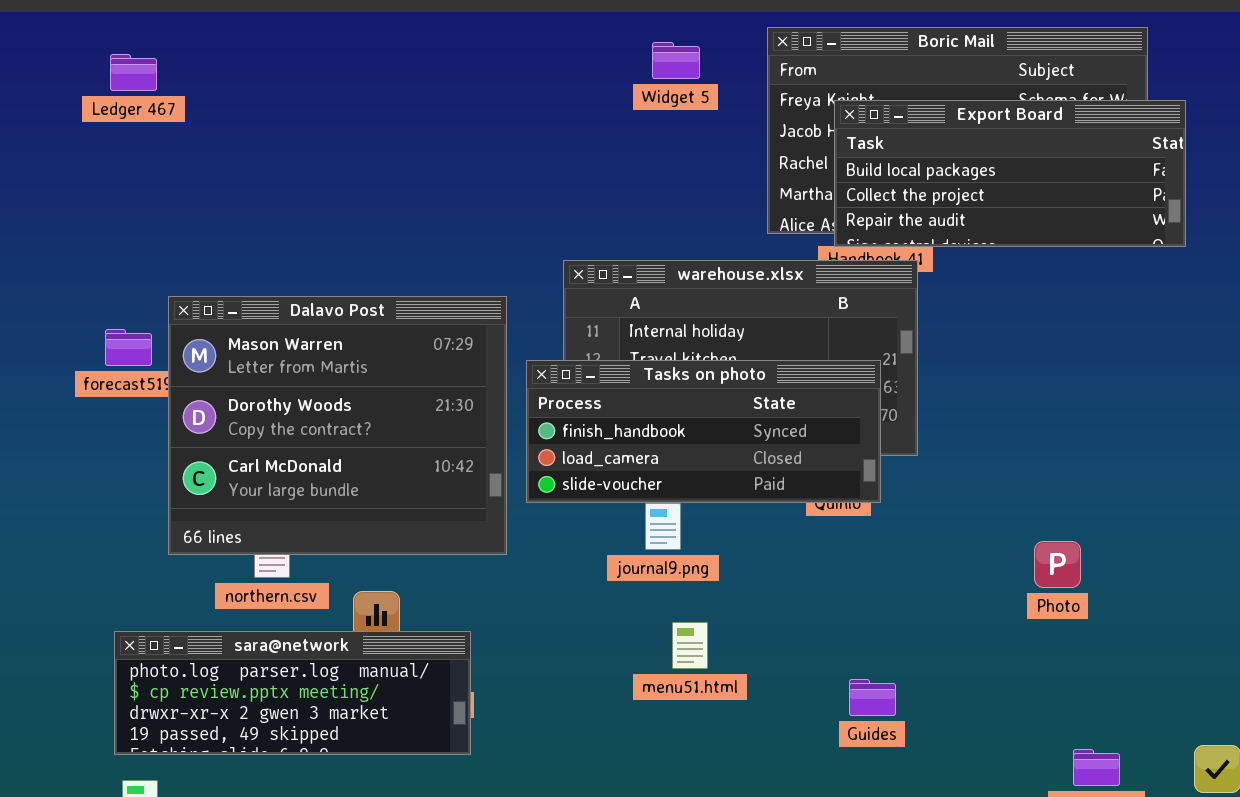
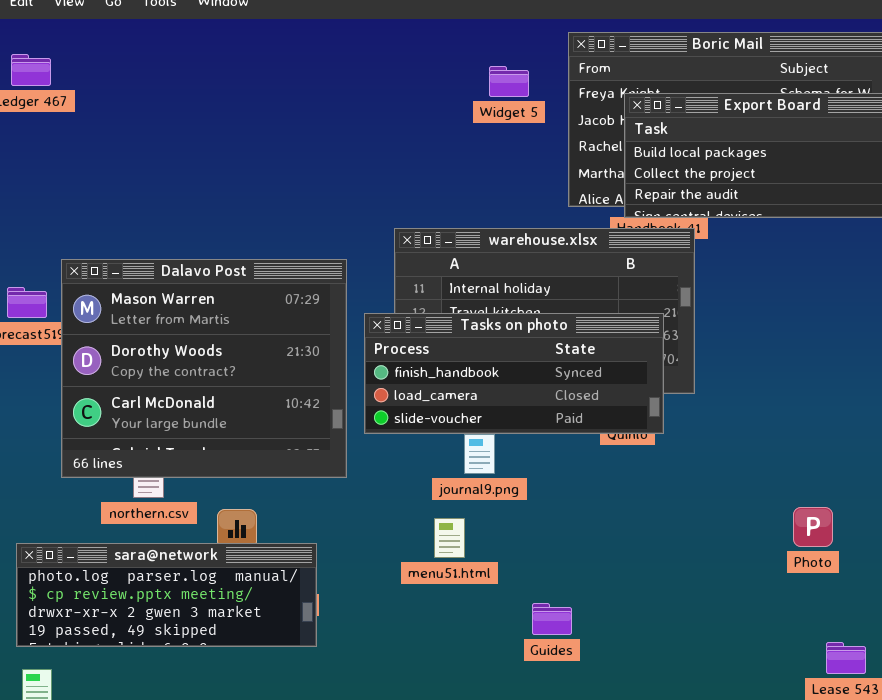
Widget 5: [652,42,700,79] -> [489,66,529,97], moved
Photo: [1034,541,1081,588] -> [793,507,833,547], moved
menu51.html: [672,622,708,669] -> [434,518,465,558], moved
Guides: [849,679,896,716] -> [532,603,572,635], moved

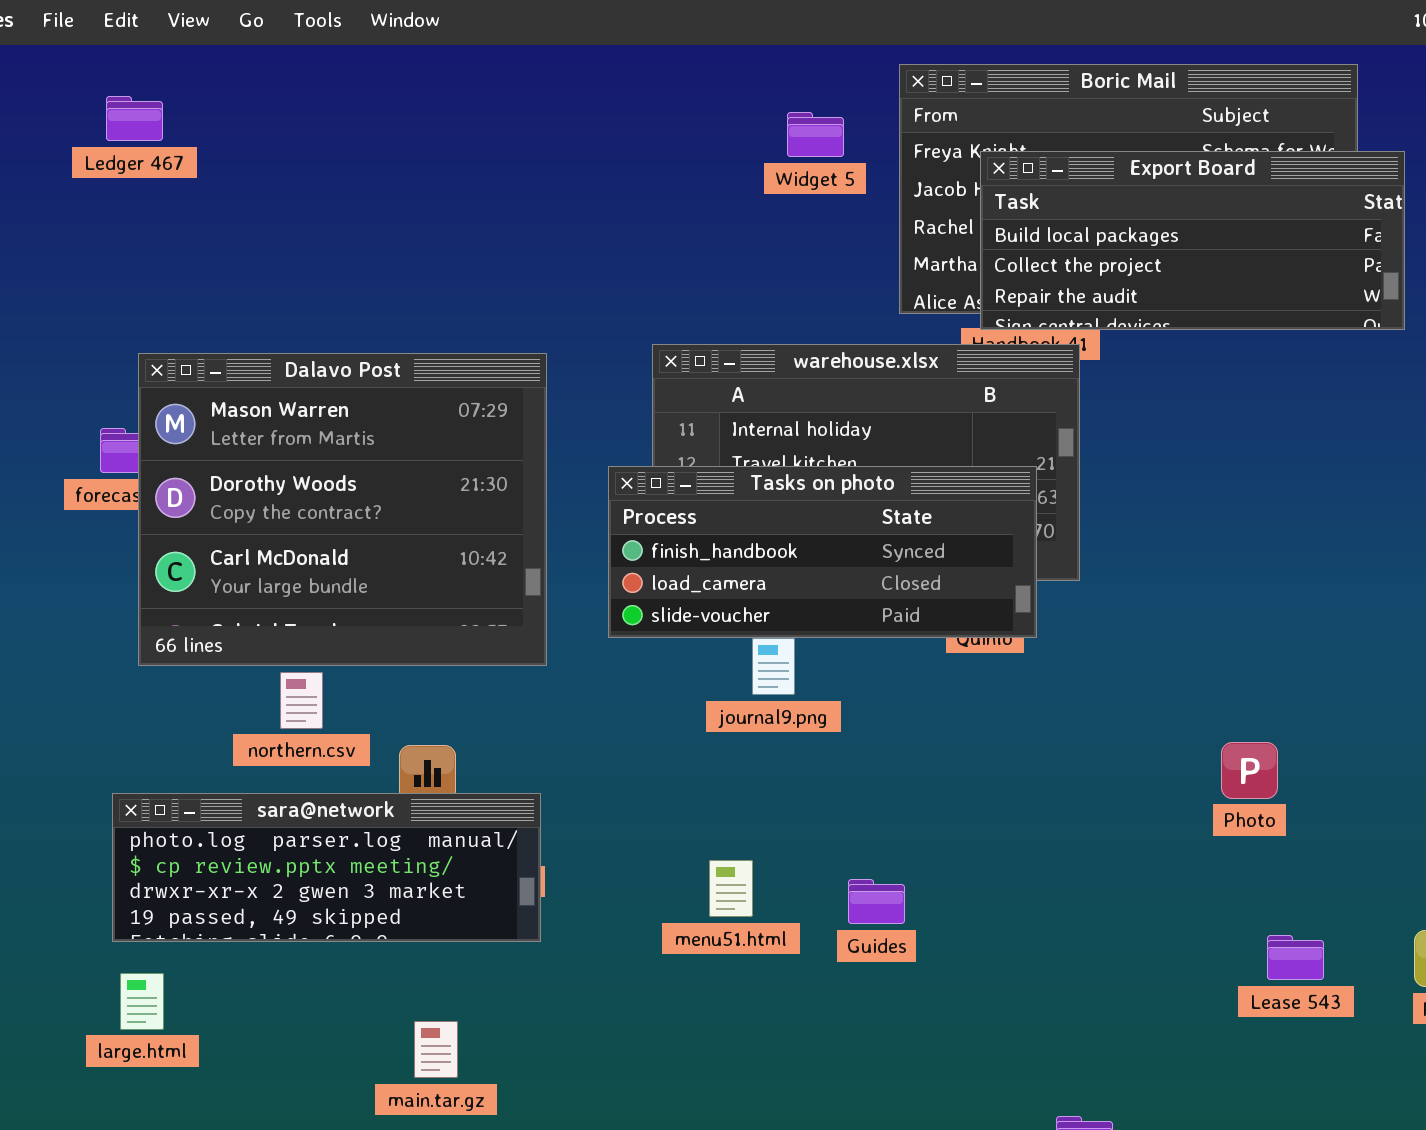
Dalavo Post: [61,259,347,478] -> [138,353,547,666], moved
menu51.html: [434,518,465,558] -> [709,860,753,917], moved

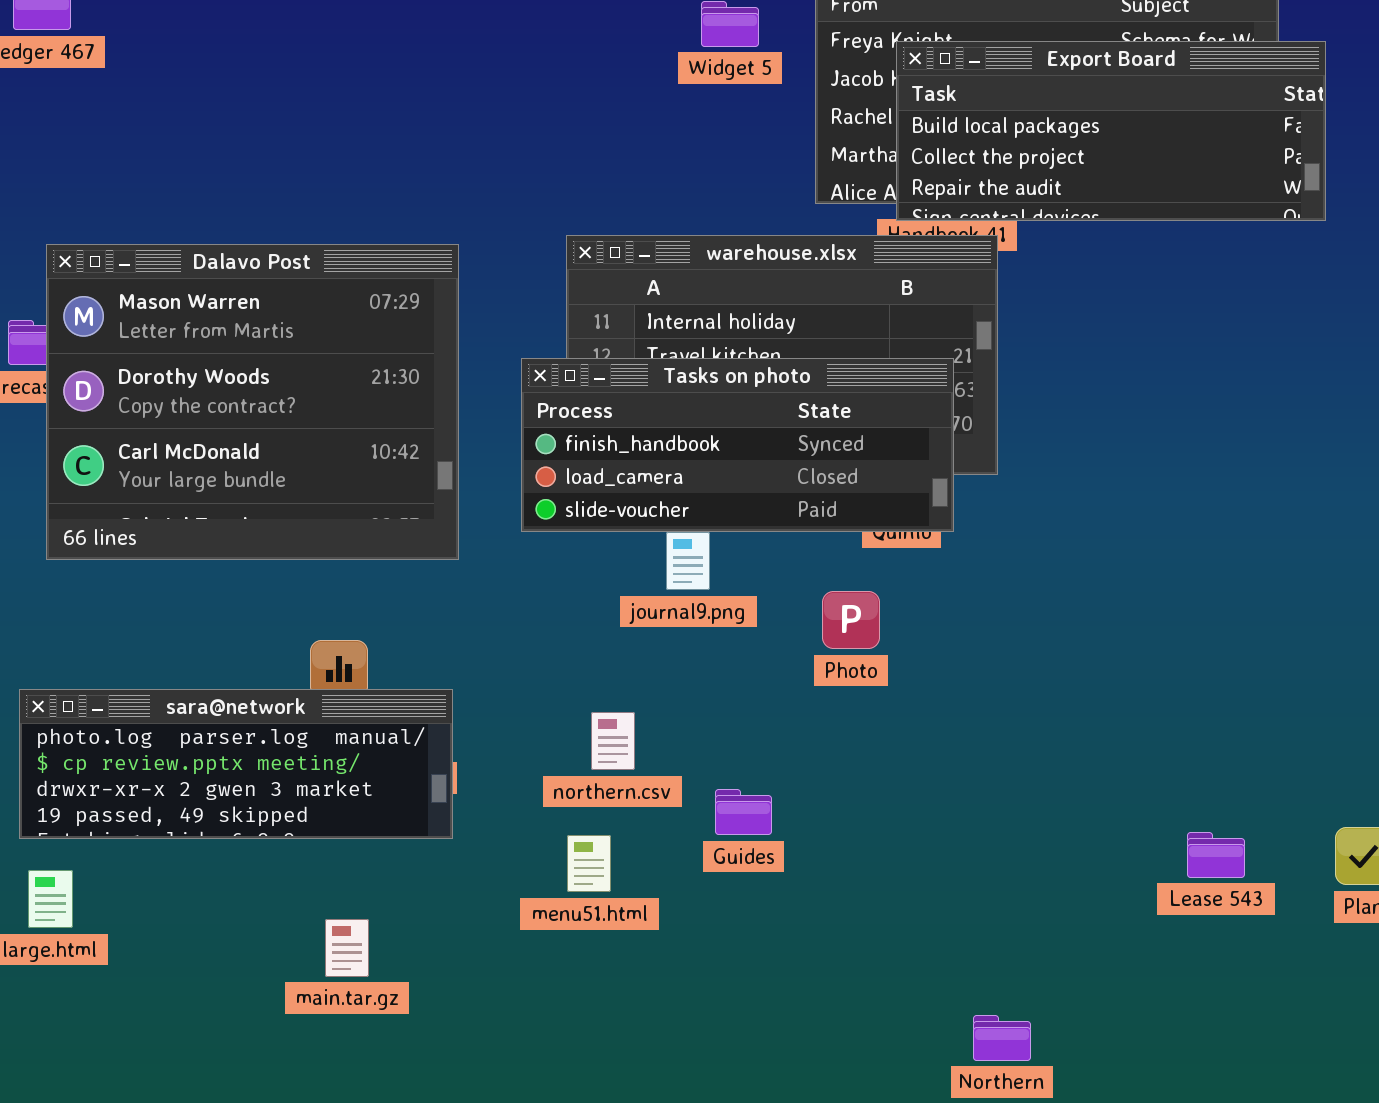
northern.csv: [280,672,323,729] -> [591,712,635,770], moved
Photo: [1221,742,1278,799] -> [822,591,880,649], moved
menu51.html: [709,860,753,917] -> [567,835,611,892], moved
Guides: [848,879,905,924] -> [715,789,772,835], moved

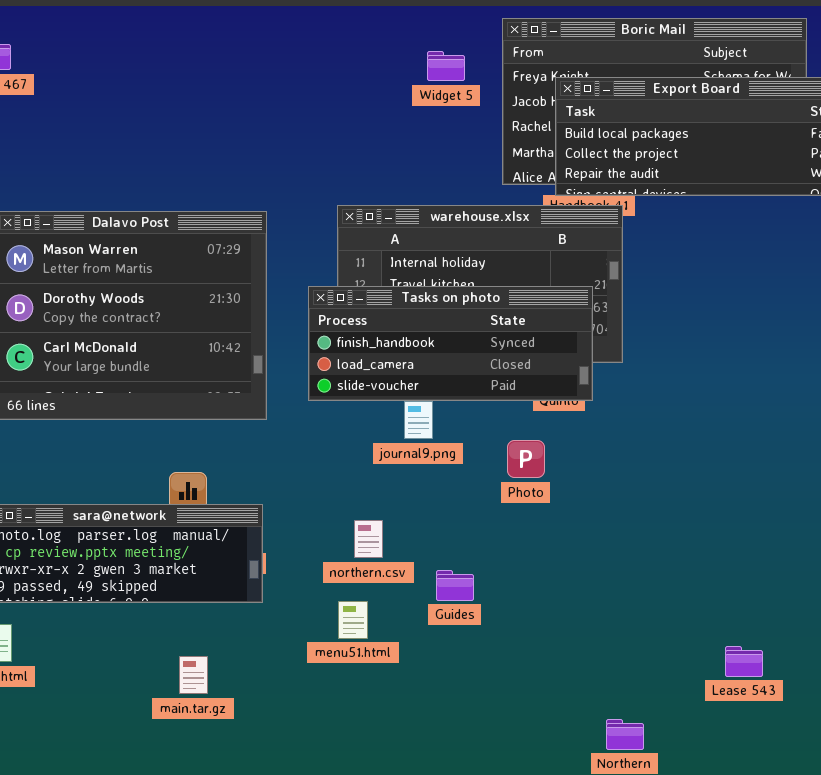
Lease 543: [1187,832,1245,878] -> [725,646,763,677], moved

